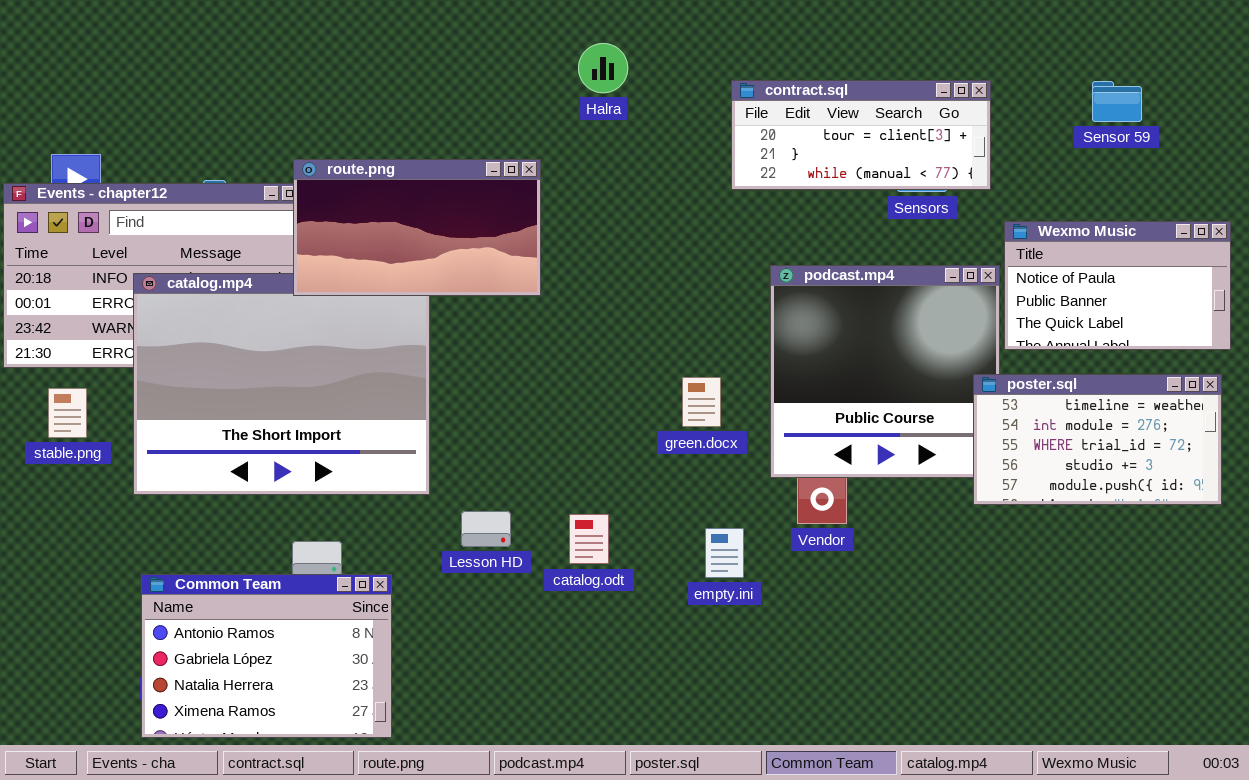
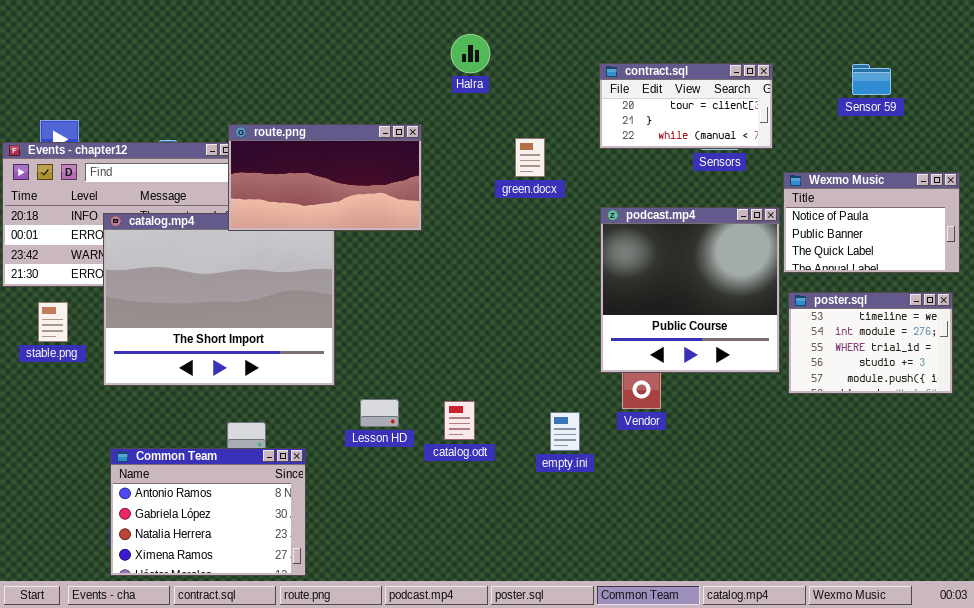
contract.sql: [731,80,991,190] -> [599,63,773,149], resized
poster.sql: [973,374,1222,505] -> [788,292,953,394], resized
green.docx: [682,377,721,427] -> [515,138,545,177], moved

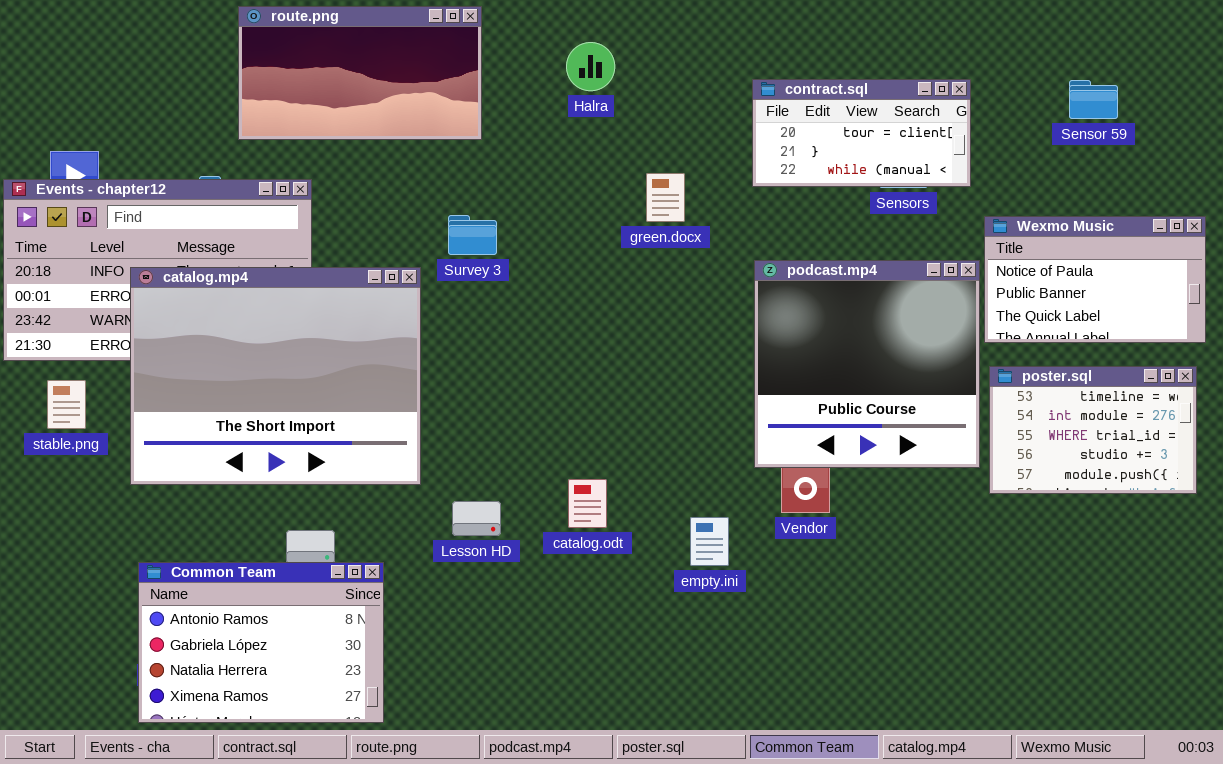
route.png: [228,124,422,231] -> [238,6,482,140], moved
catalog.odt: [444,401,475,440] -> [568,479,607,528], moved

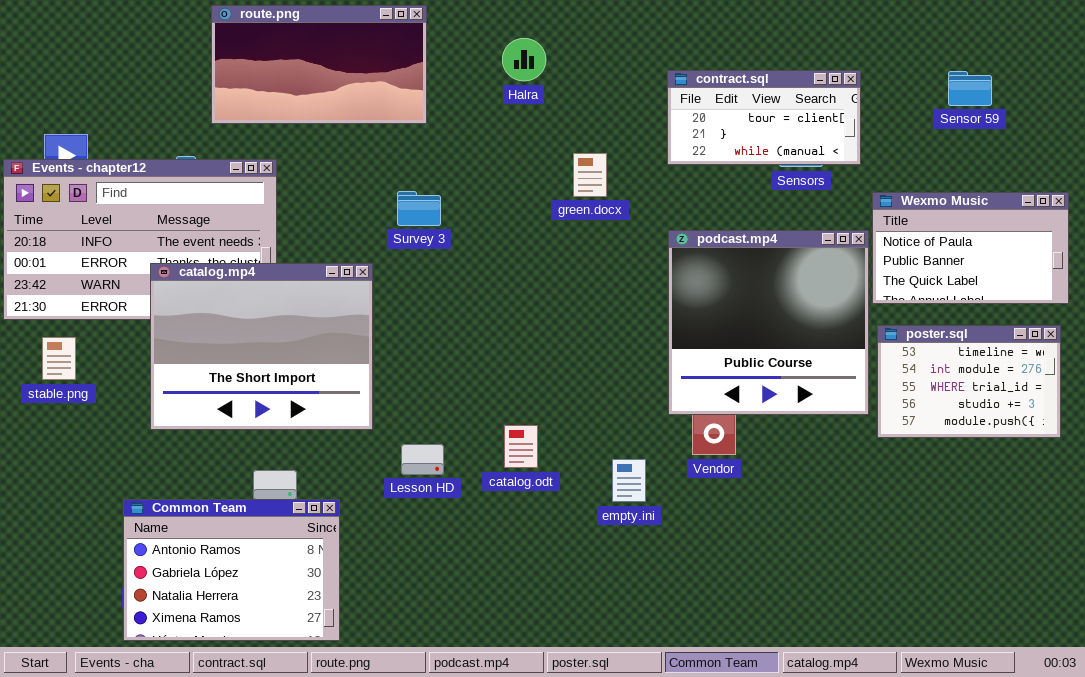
catalog.mp4: [130,267,421,485] -> [150,263,373,430], resized

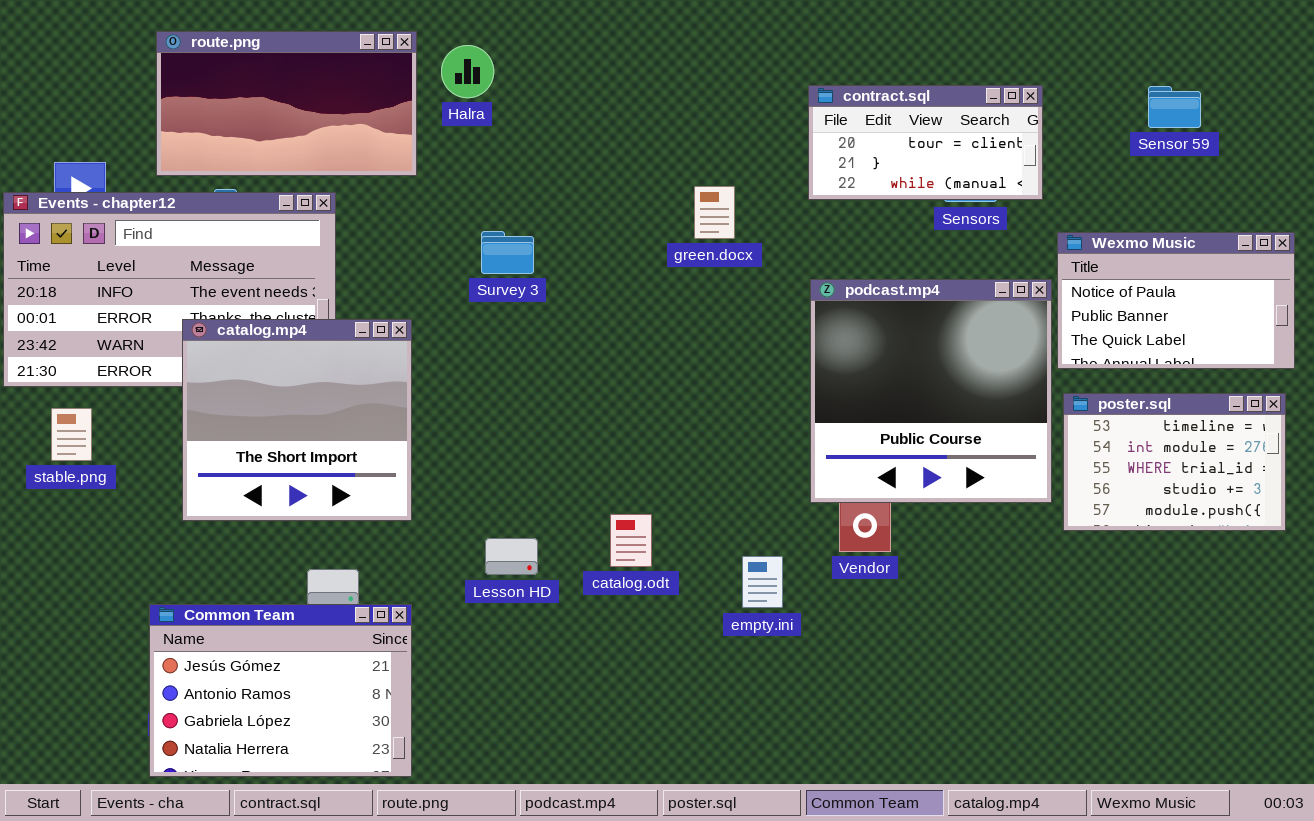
route.png: [211,5,427,124] -> [156,31,417,176], moved
Halra: [502,38,546,81] -> [441,45,494,98], moved
catalog.mp4: [150,263,373,430] -> [182,319,412,521], resized
Common Team: [123,499,340,641] -> [149,604,412,777], scrolled up 1 row

